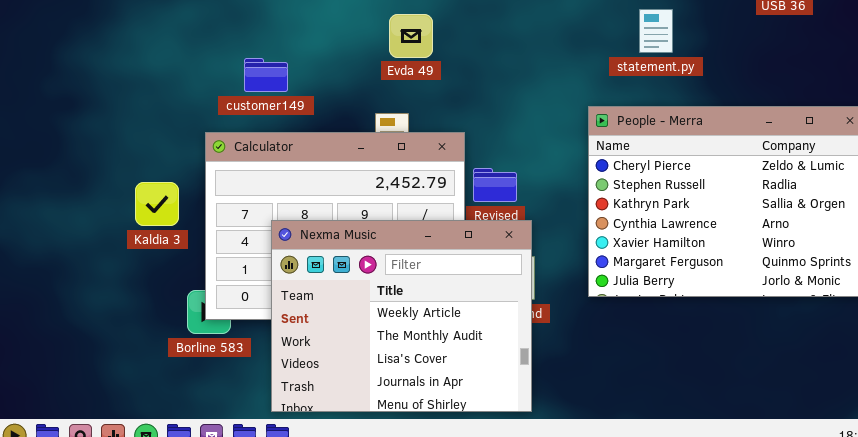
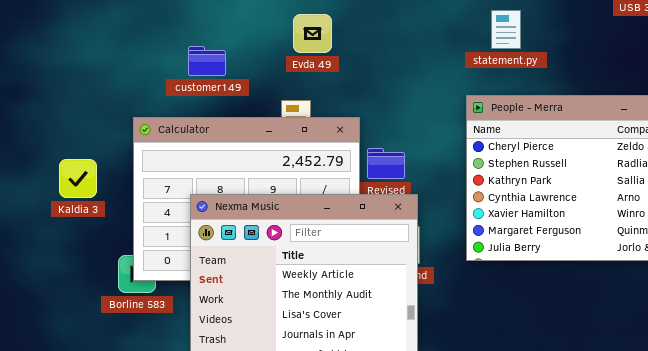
statement.py: [639,9,673,53] -> [491,10,521,49], moved
customer149: [244,58,288,92] -> [188,46,226,76], moved
Kaldia 3: [135,182,179,226] -> [59,159,97,198], moved

